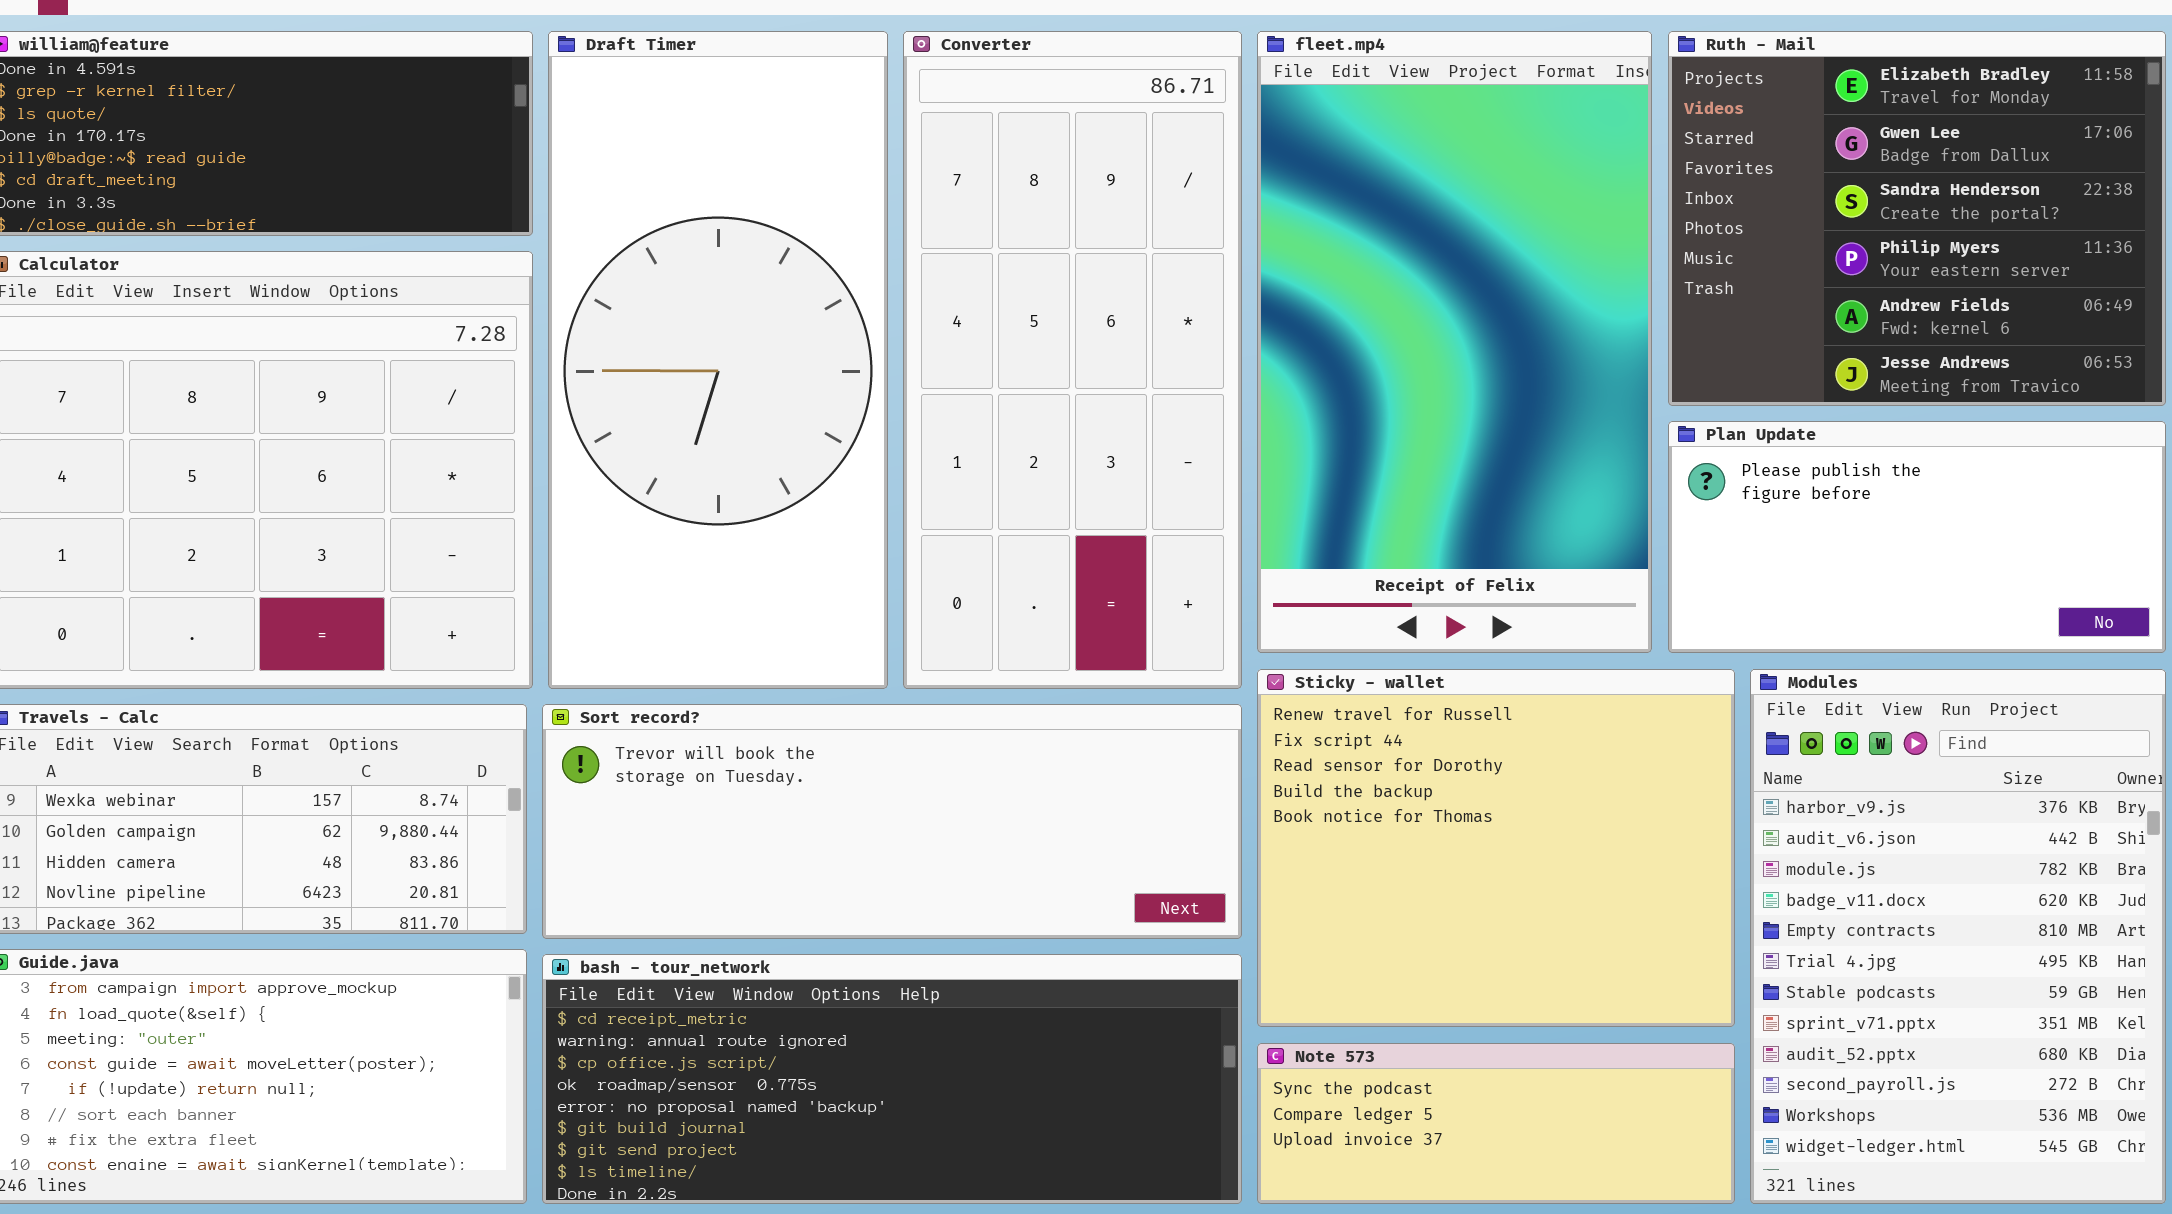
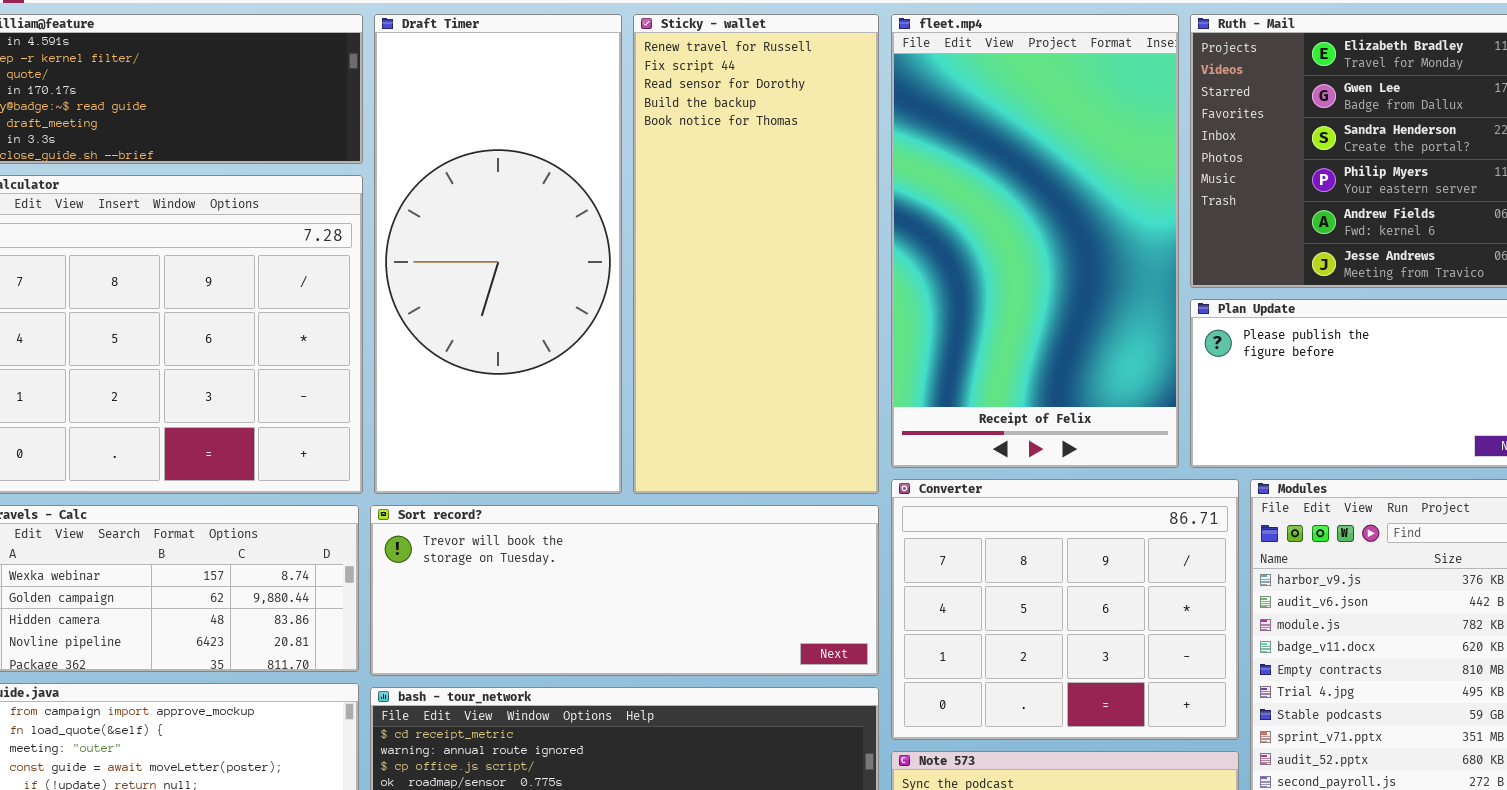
Converter: [903,31,1242,689] -> [891,479,1239,740], moved, resized
Sticky - wallet: [1257,669,1735,1027] -> [633,14,879,494], moved, resized

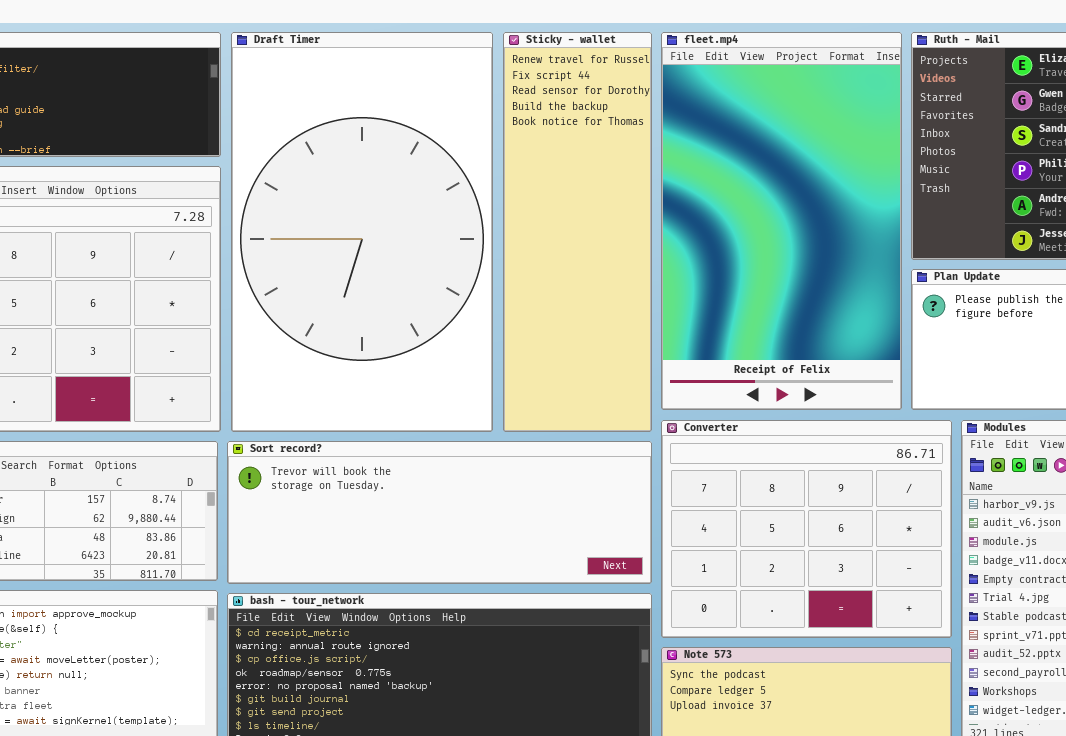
Draft Timer: [374,14,622,494] -> [231,32,493,432], resized
Sticky - wallet: [633,14,879,494] -> [503,32,652,432], resized

